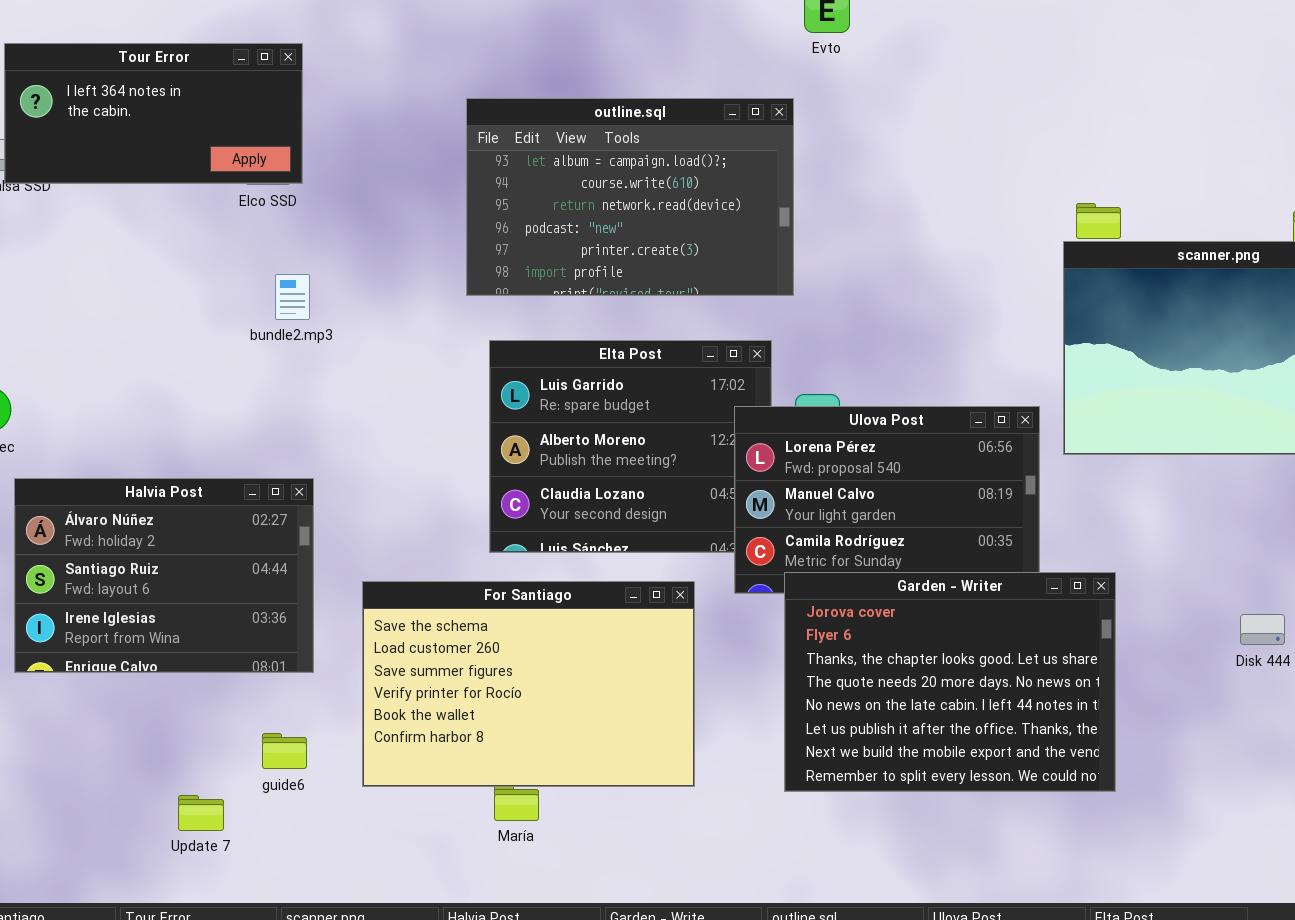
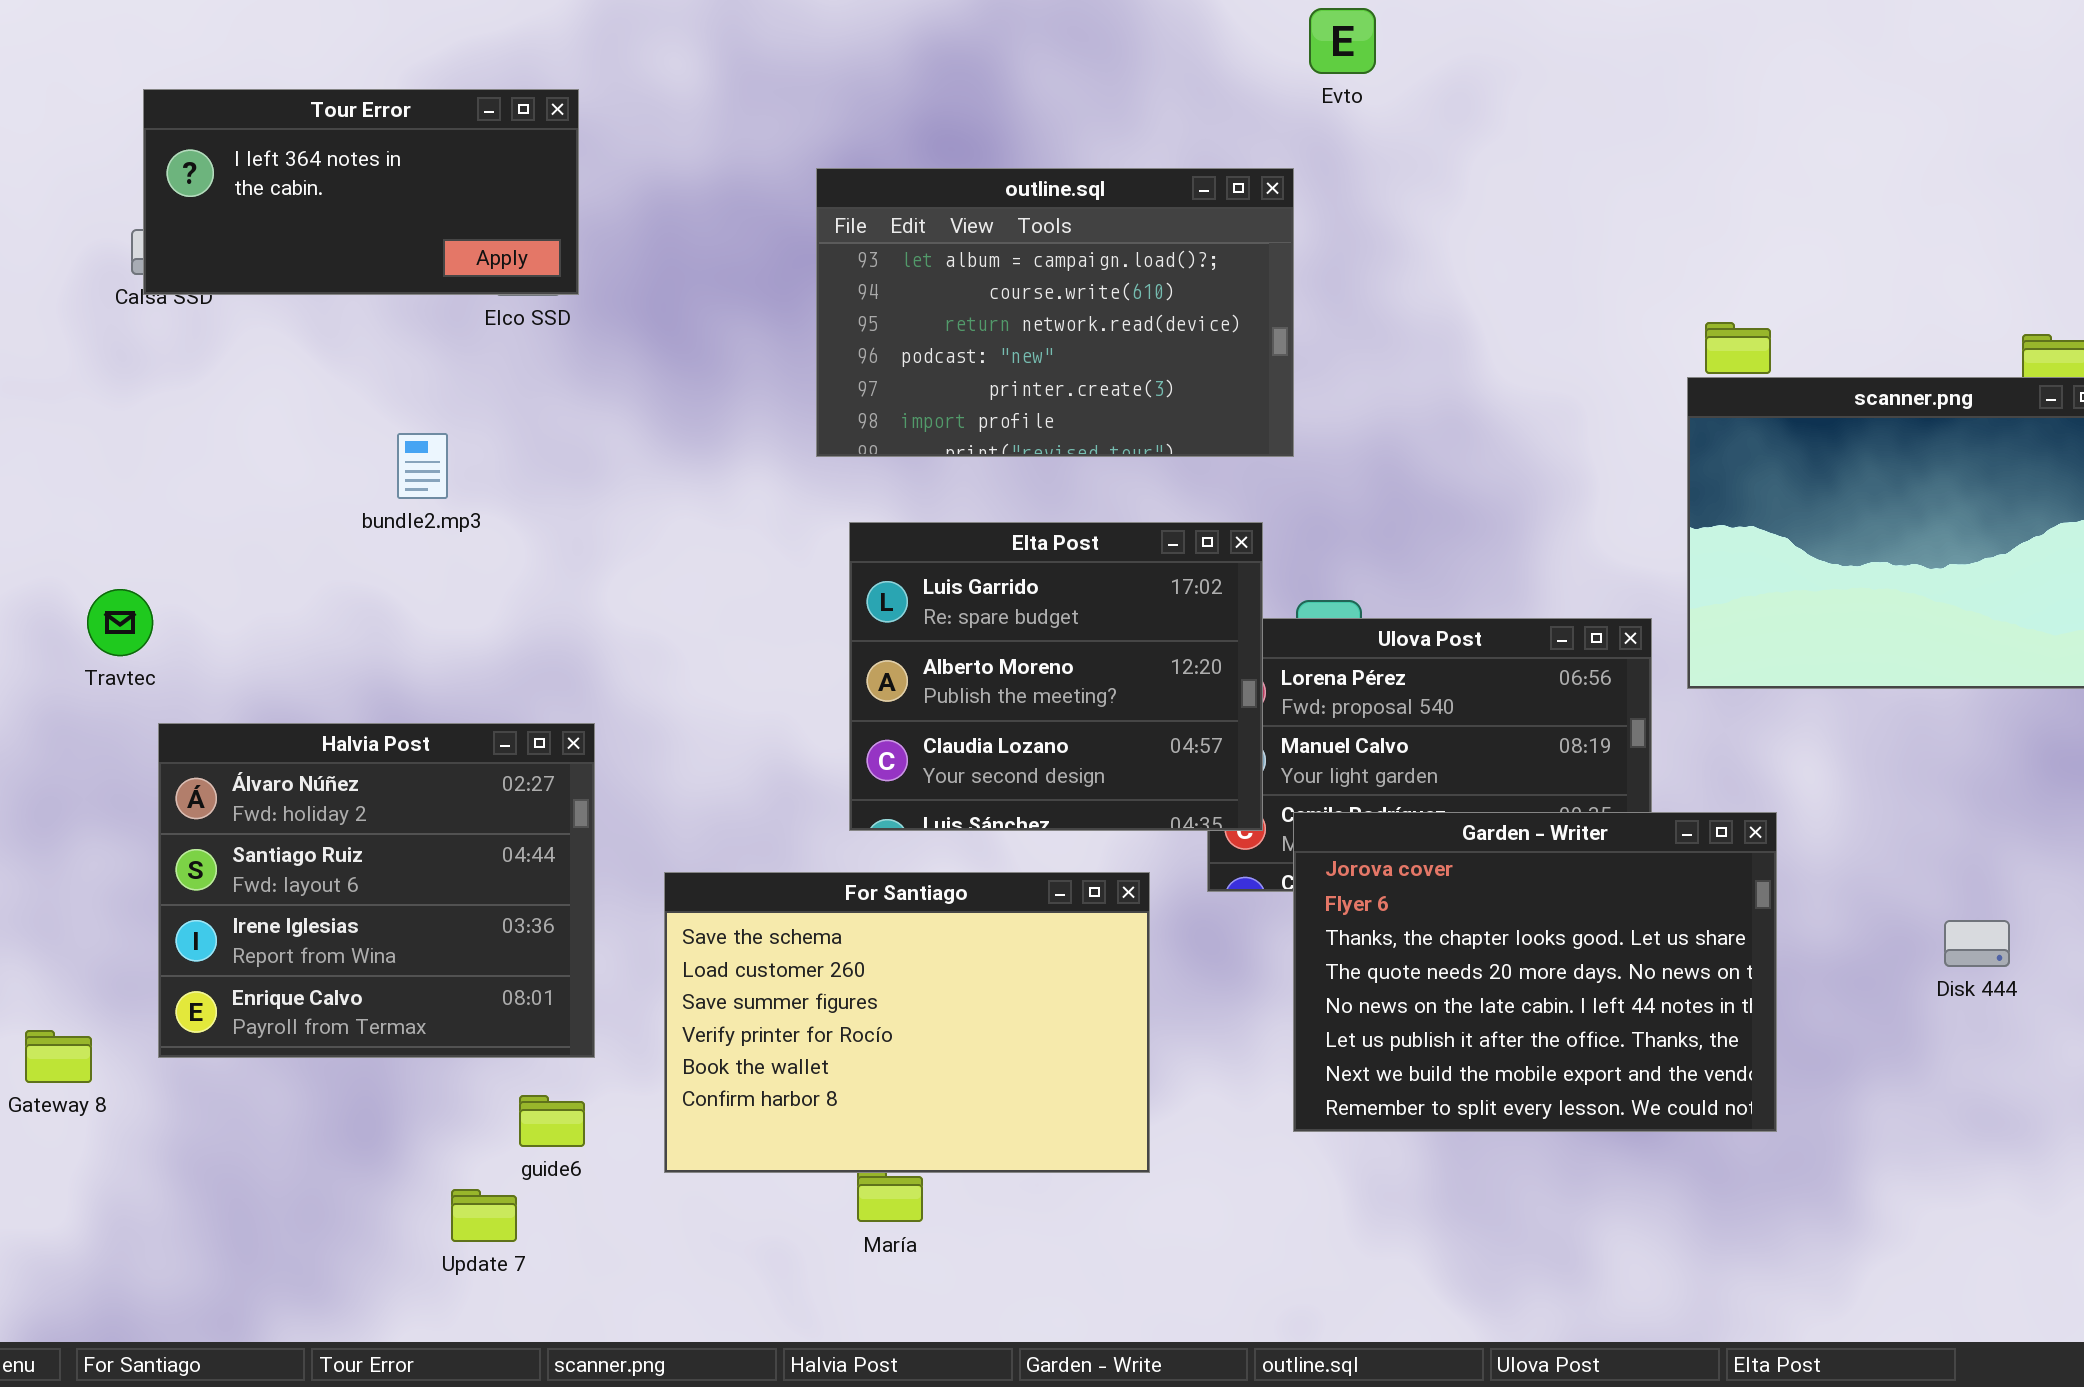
bundle2.mp3: [275,274,310,320] -> [397,433,448,499], moved
Elta Post: [489,340,772,553] -> [849,522,1263,831], raised
Halvia Post: [14,478,314,673] -> [158,723,595,1058], resized
Garden - Writer: [784,572,1116,792] -> [1293,812,1777,1132], moved
Update 7: [178,795,224,831] -> [451,1189,517,1242], moved

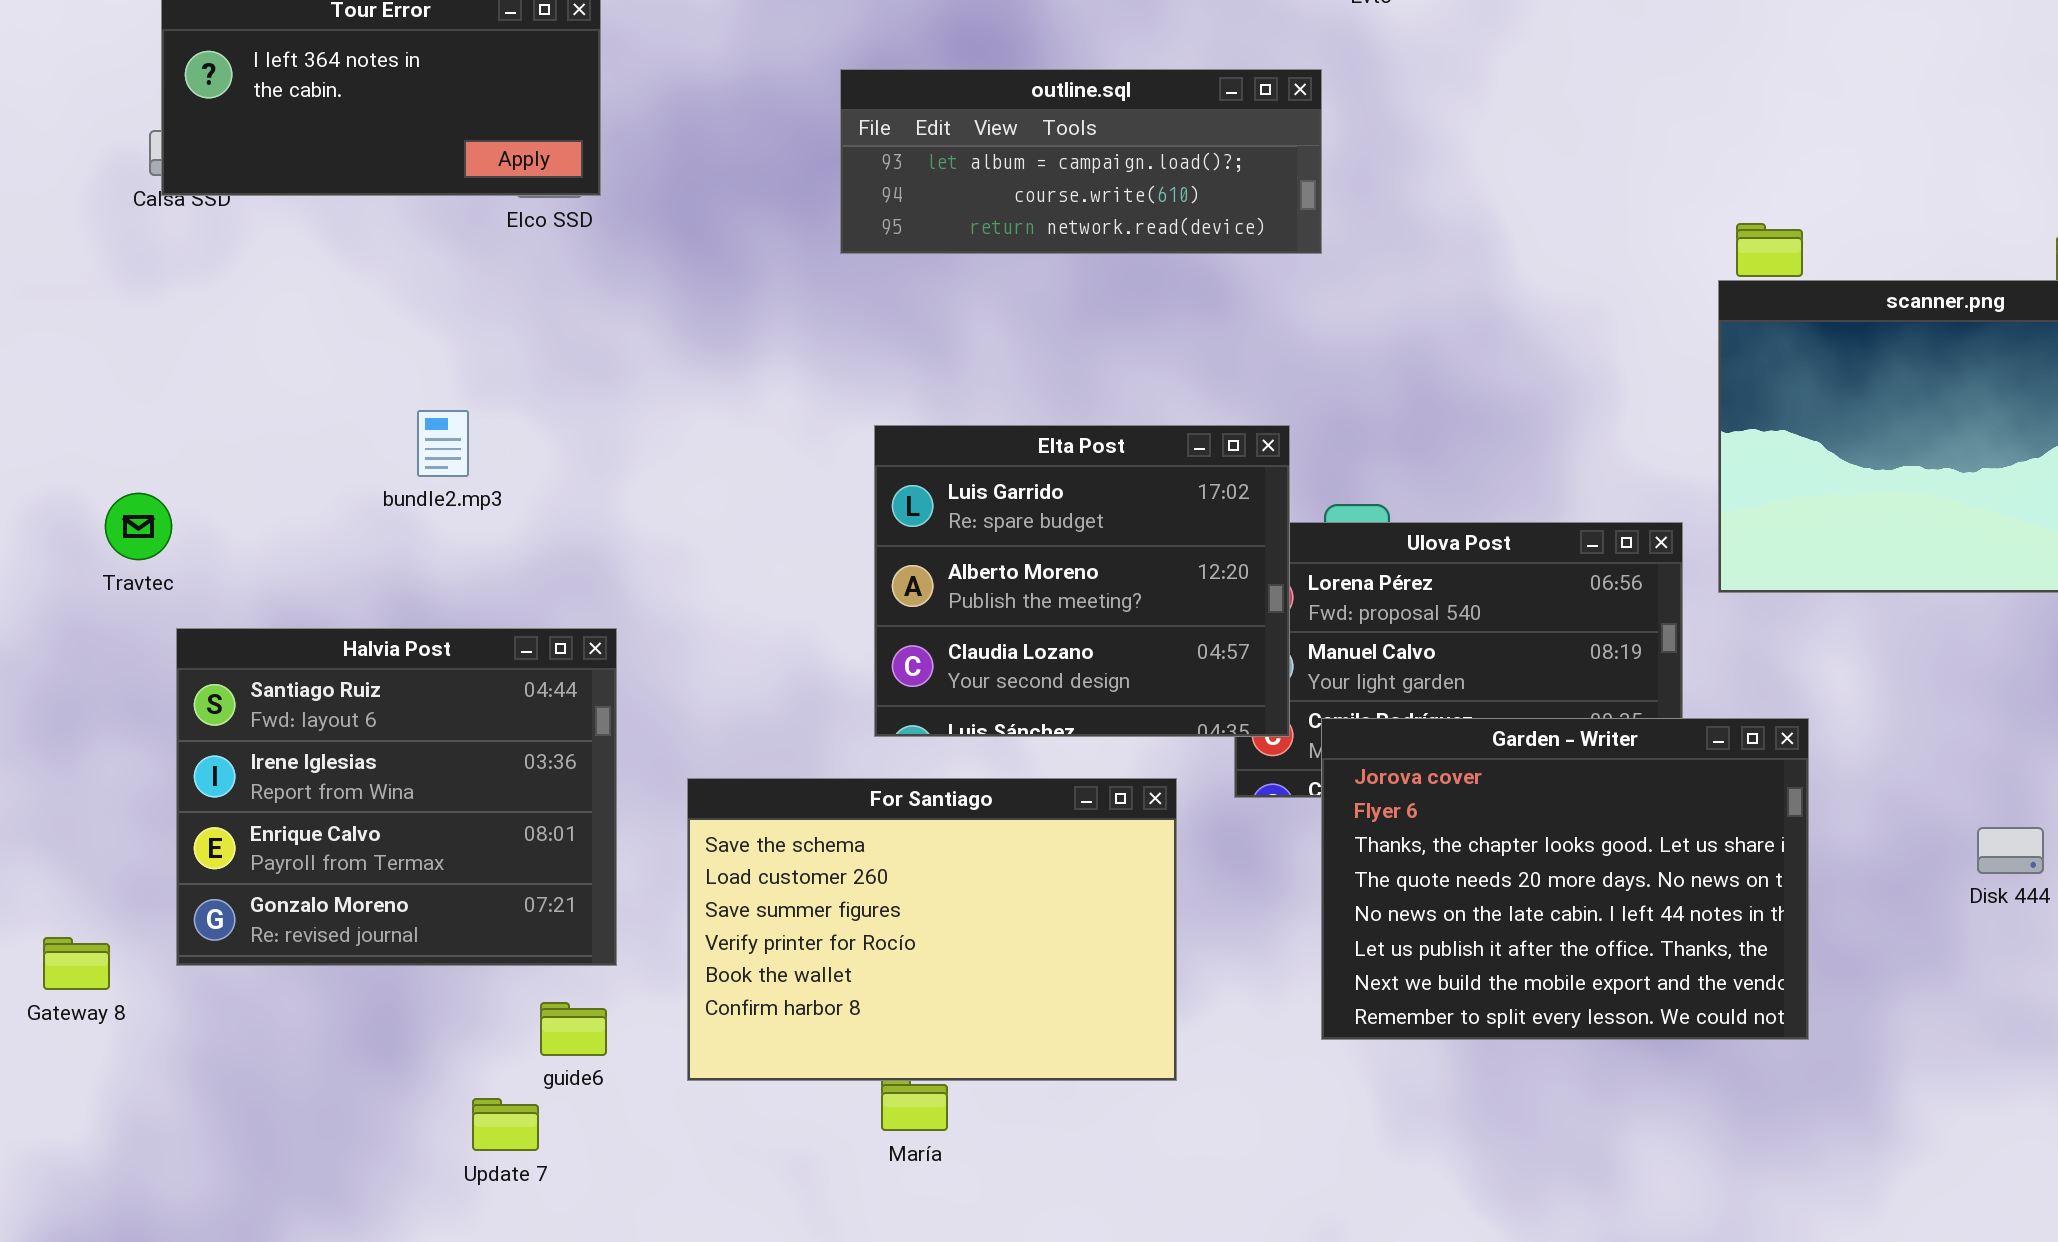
outline.sql: [816,168,1294,457] -> [840,69,1322,254], resized
bundle2.mp3: [397,433,448,499] -> [417,410,469,477], moved
Halvia Post: [158,723,595,1058] -> [176,628,617,966], scrolled down 1 row

